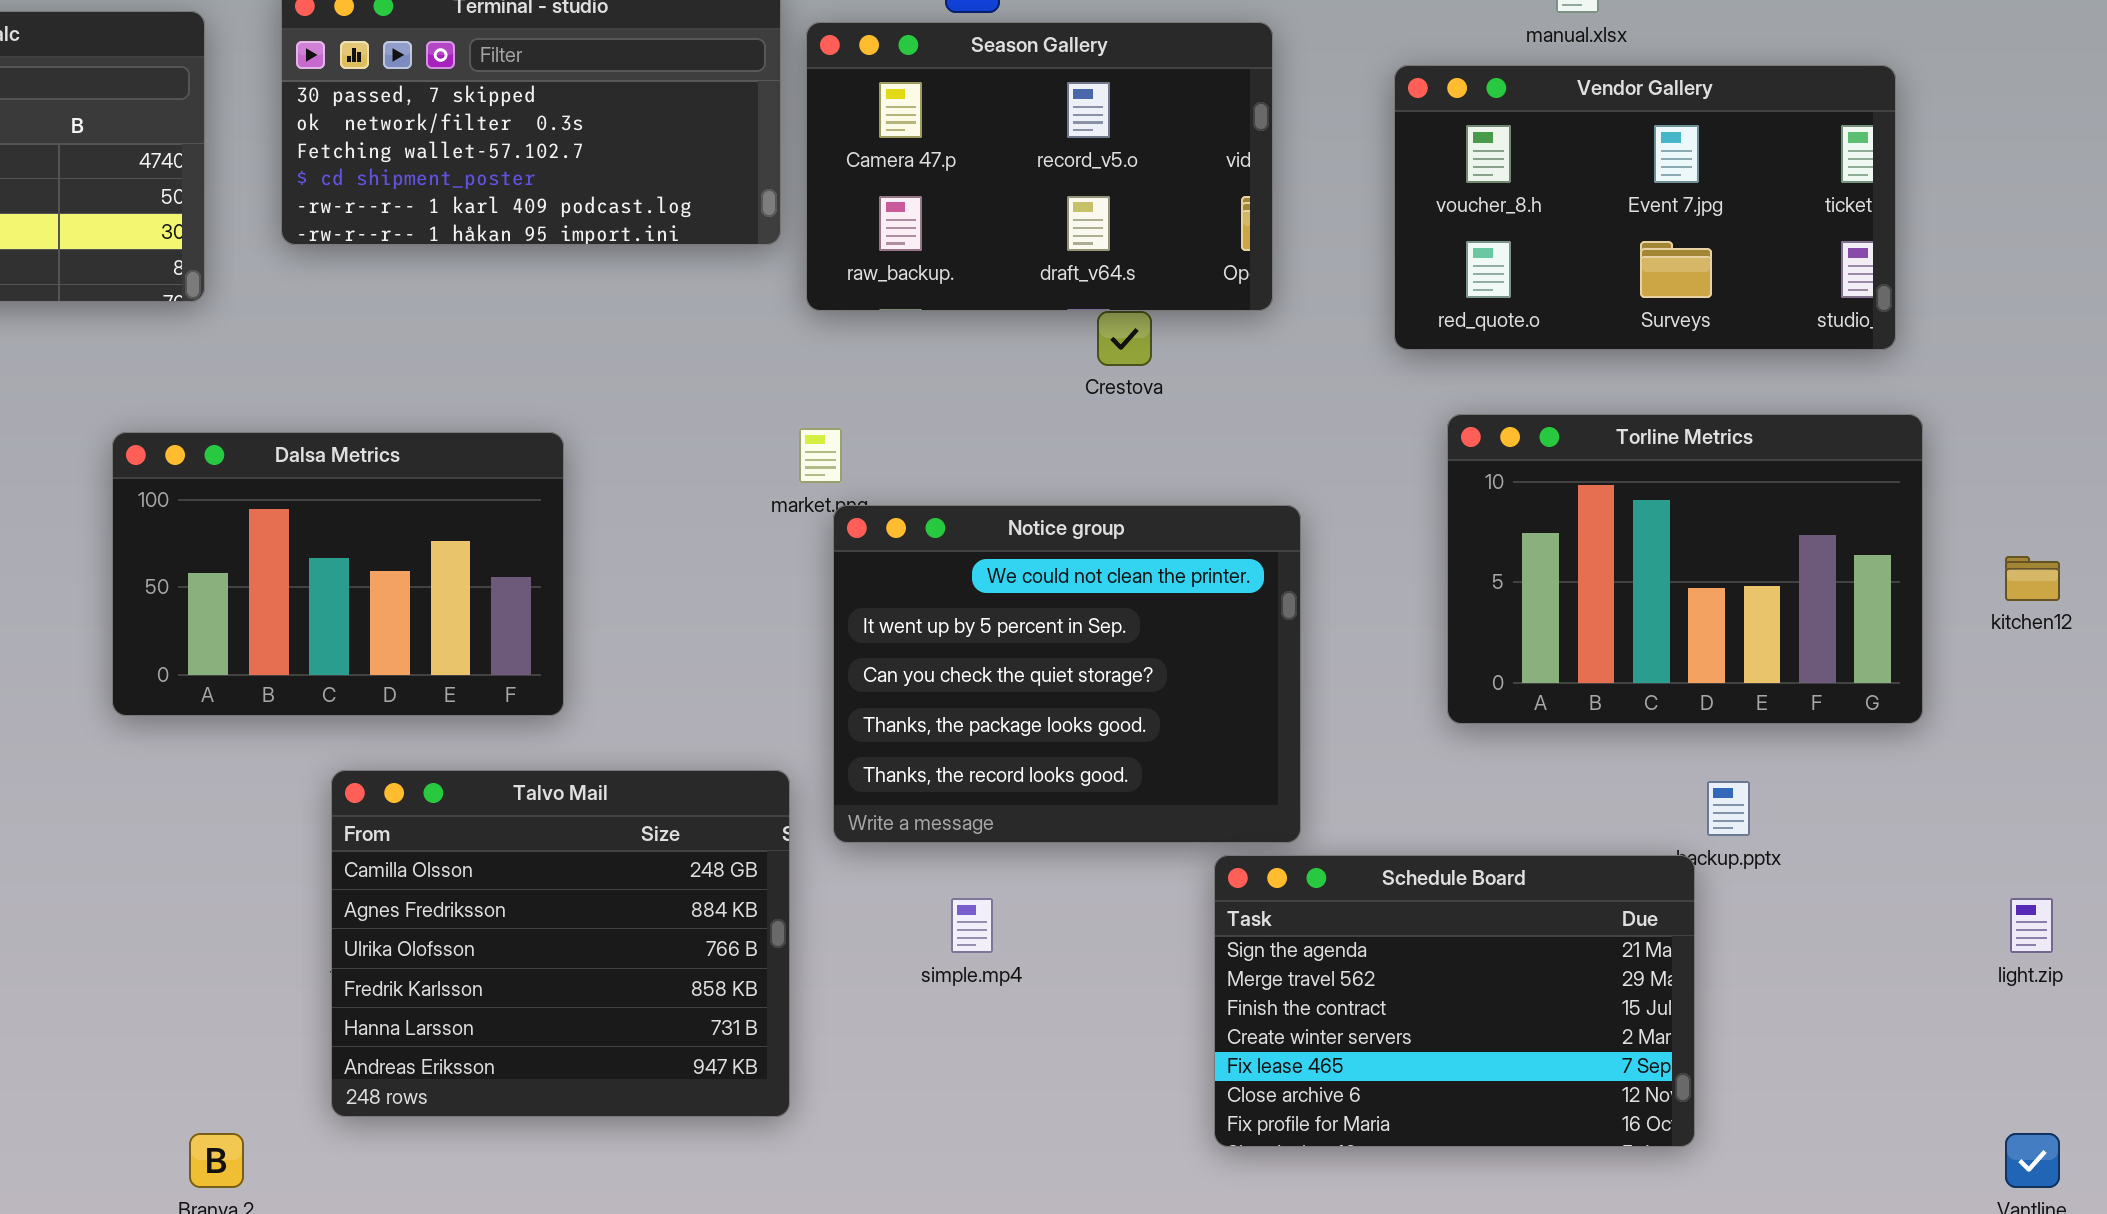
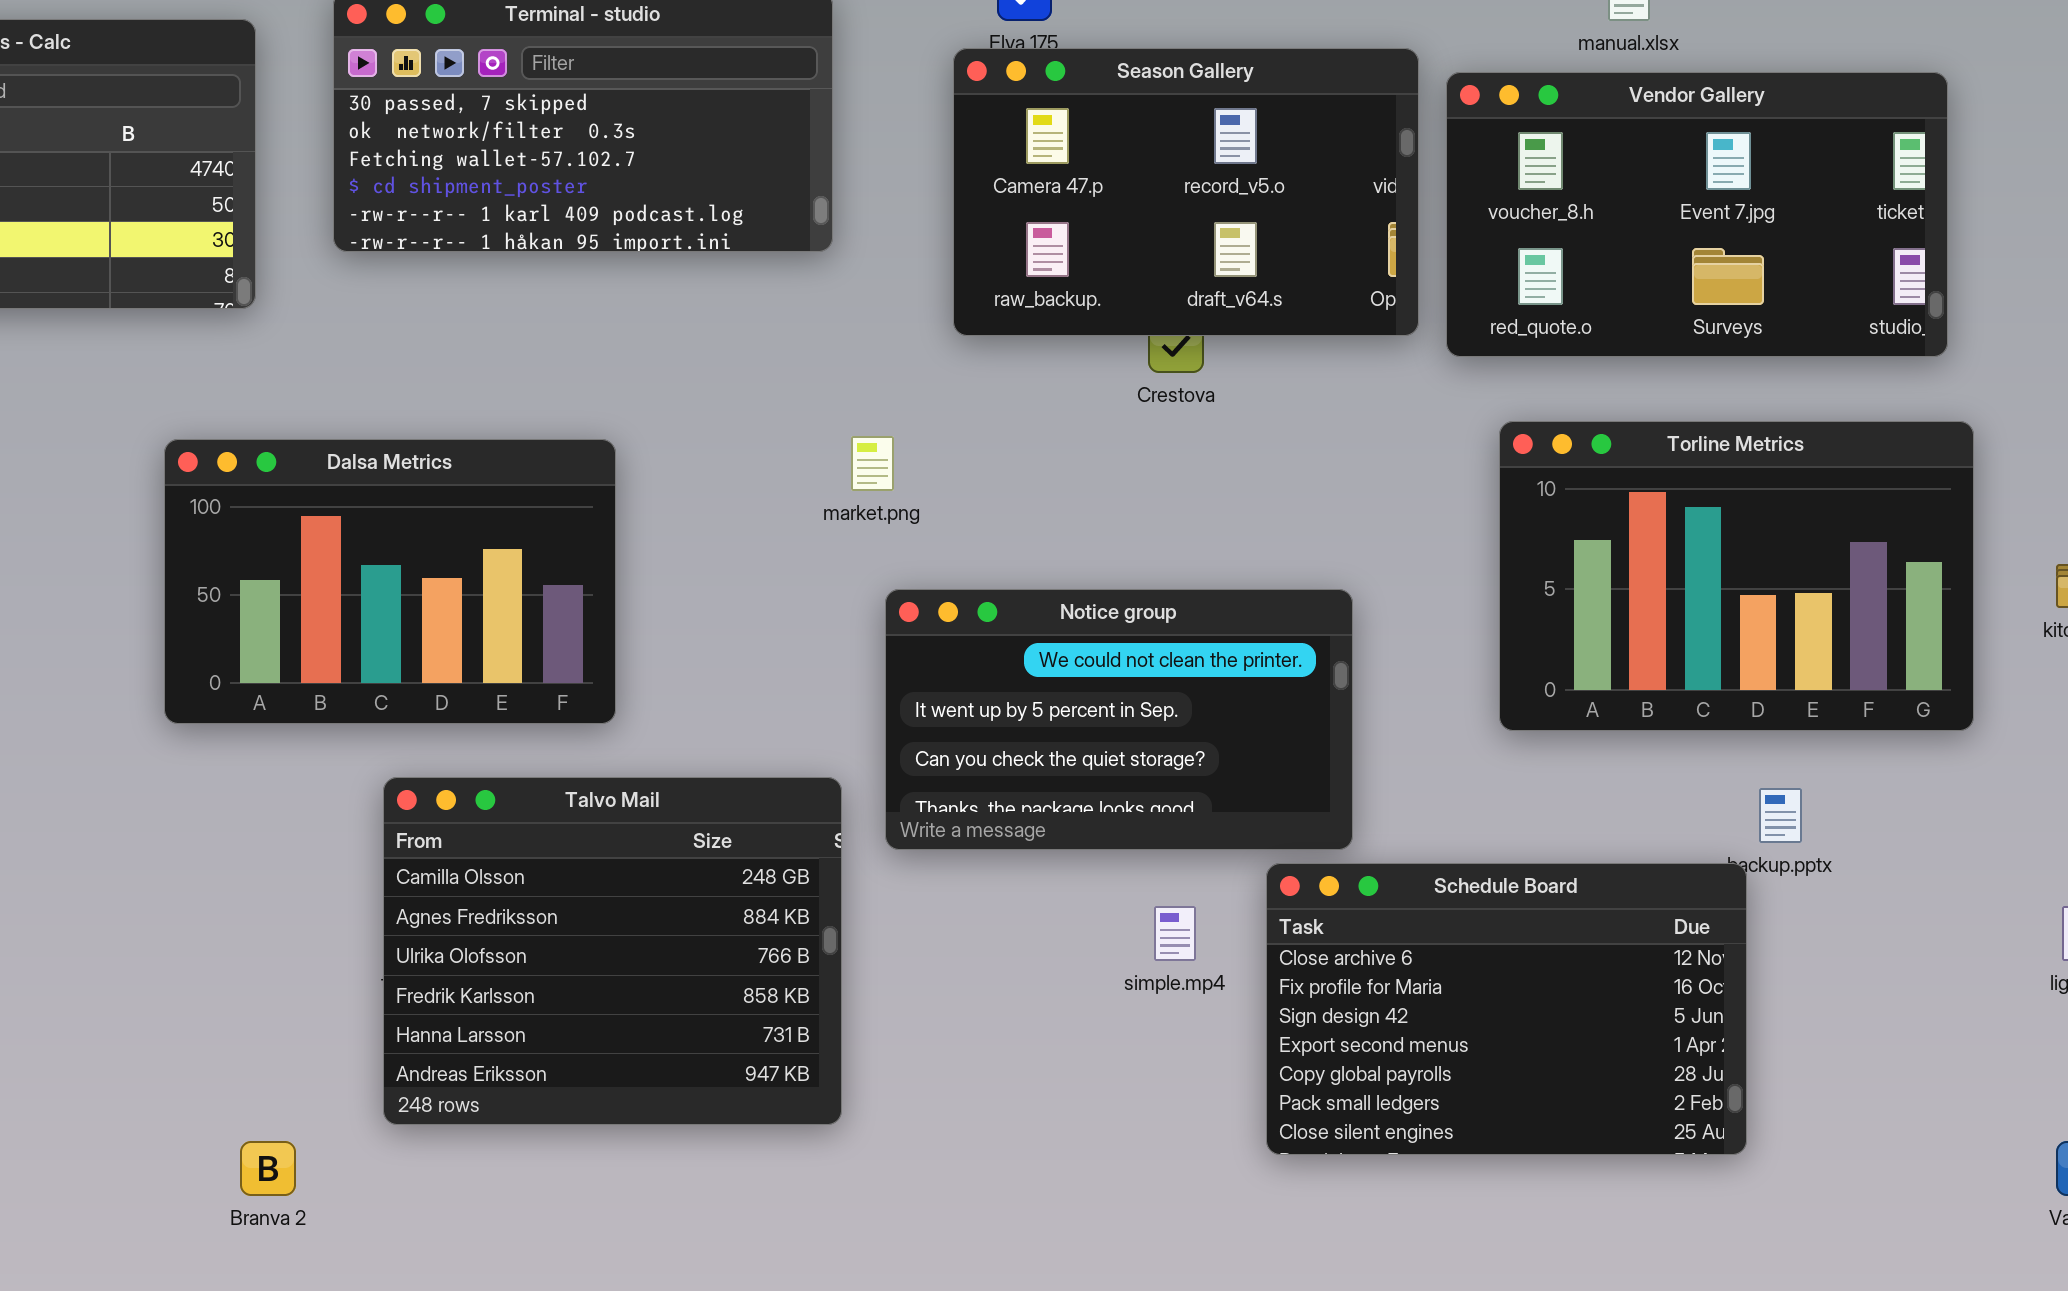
Season Gallery: [806,22,1273,311] -> [953,48,1419,336], moved
Notice group: [833,505,1301,843] -> [885,589,1353,850], resized
Schedule Board: [1214,855,1695,1147] -> [1266,863,1747,1155], scrolled down 5 rows
simple.mp4: [951,898,993,953] -> [1154,906,1196,961], moved

